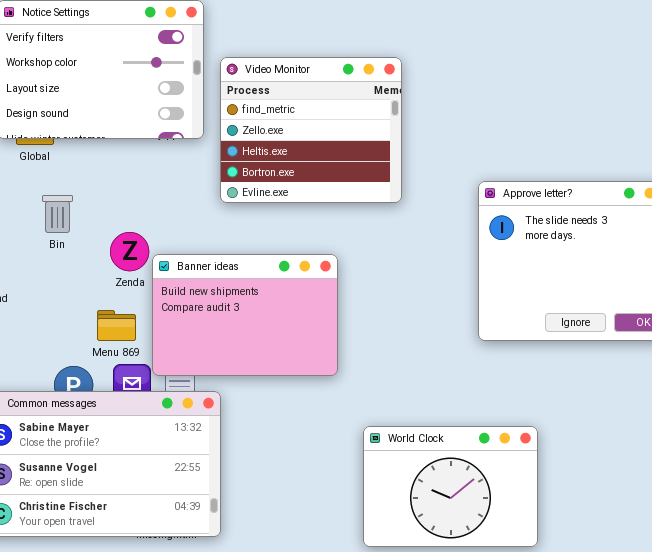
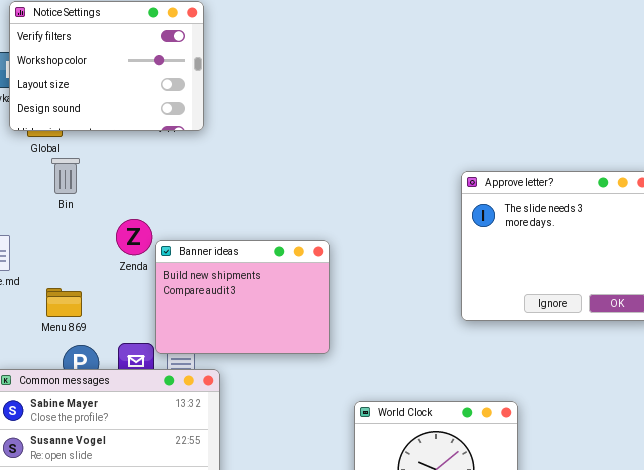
Video Monitor: [220,57,402,203] -> none, closed
Bin: [42,195,73,233] -> [51,158,80,194], moved
Menu 869: [97,310,136,341] -> [46,288,82,317], moved

